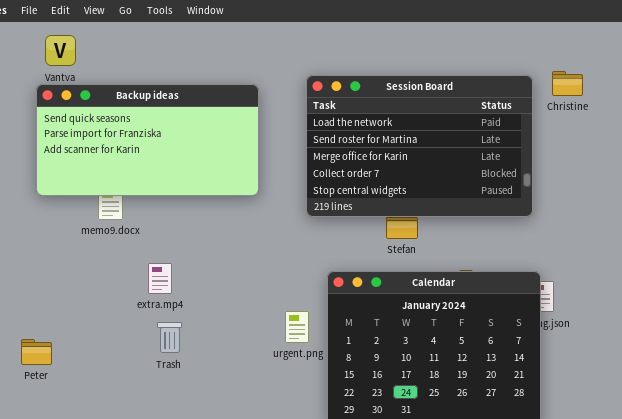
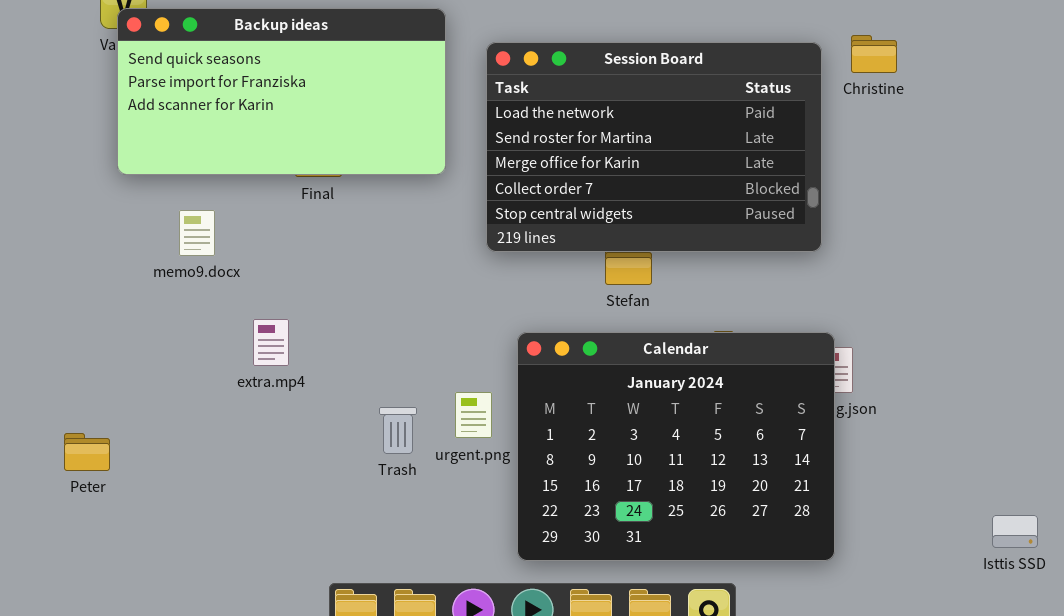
Backup ideas: [36,84,259,196] -> [117,8,446,175], moved
Trash: [157,322,182,353] -> [379,407,417,454], moved

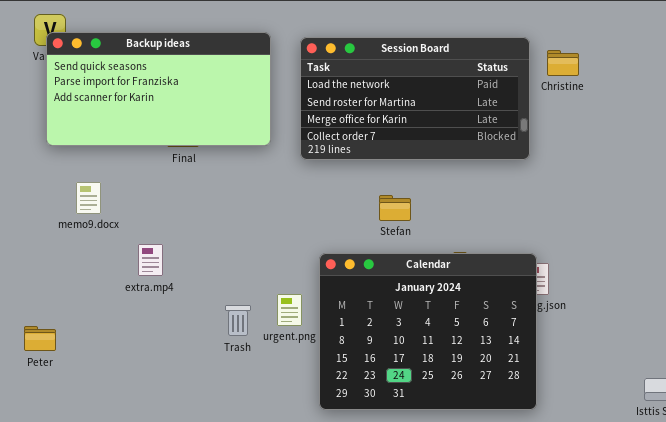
Session Board: [486,42,822,252] -> [300,37,530,160], moved, resized
memo9.docx: [179,210,215,256] -> [76,182,101,214], moved
Peter: [64,433,110,471] -> [24,326,56,351], moved

